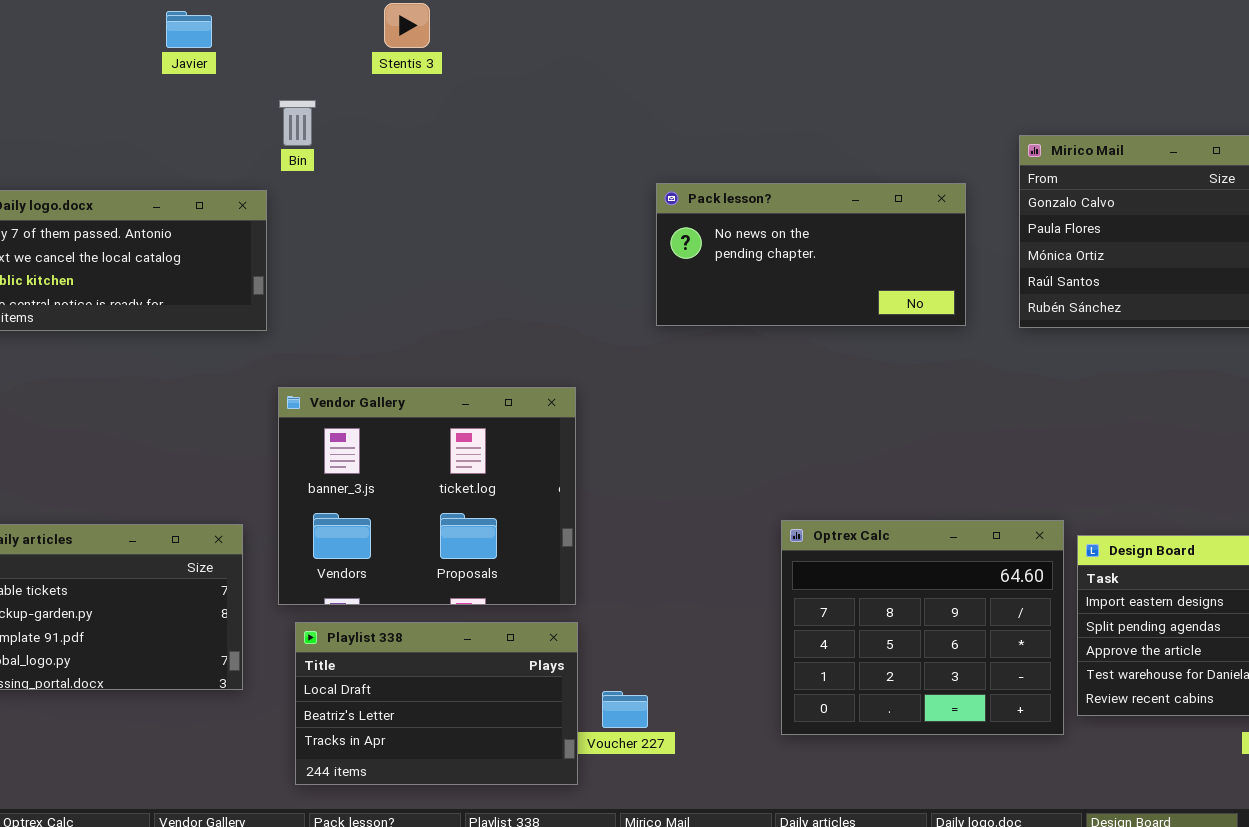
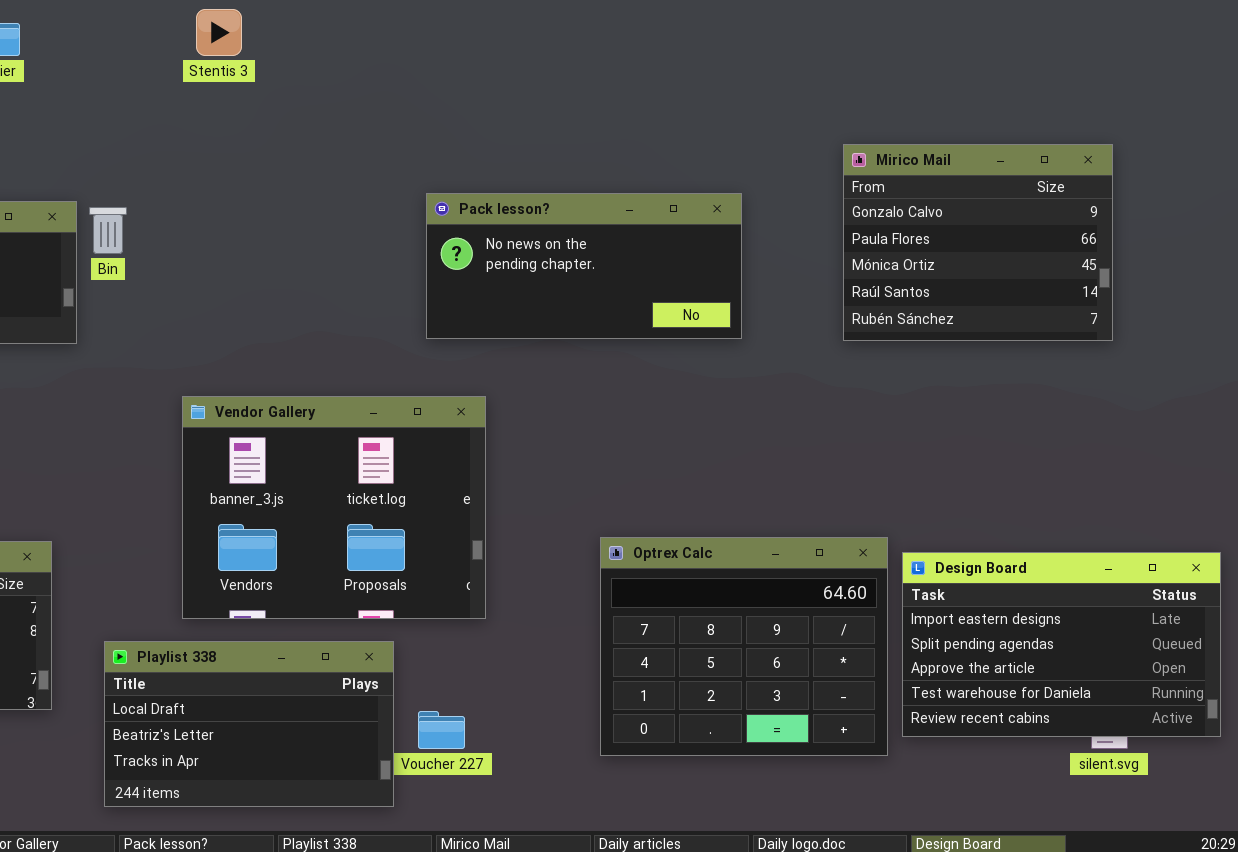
Bin: [279,100,316,146] -> [89,207,127,254], moved
Pack lesson?: [656,183,966,326] -> [426,193,742,339], moved
Vendor Gallery: [278,387,576,605] -> [182,396,486,619], moved

